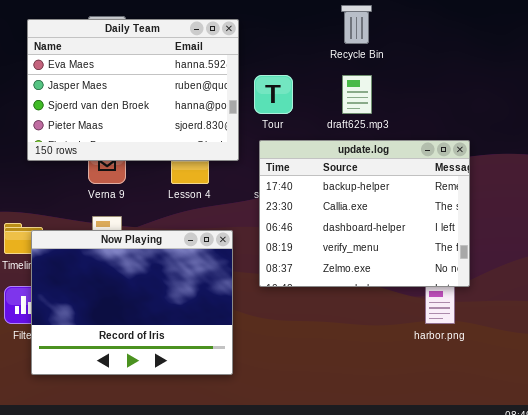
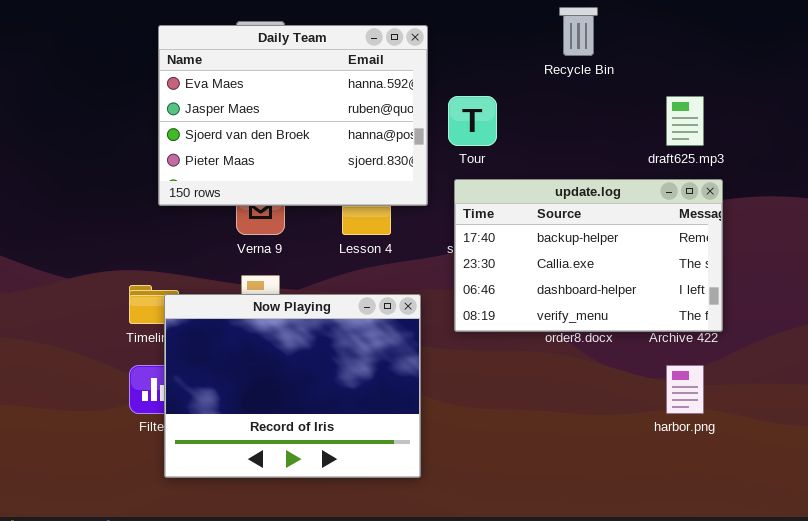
draft625.mp3: [342,75,372,114] -> [666,96,704,146], moved
update.log: [259,140,470,287] -> [454,179,723,332], resized

